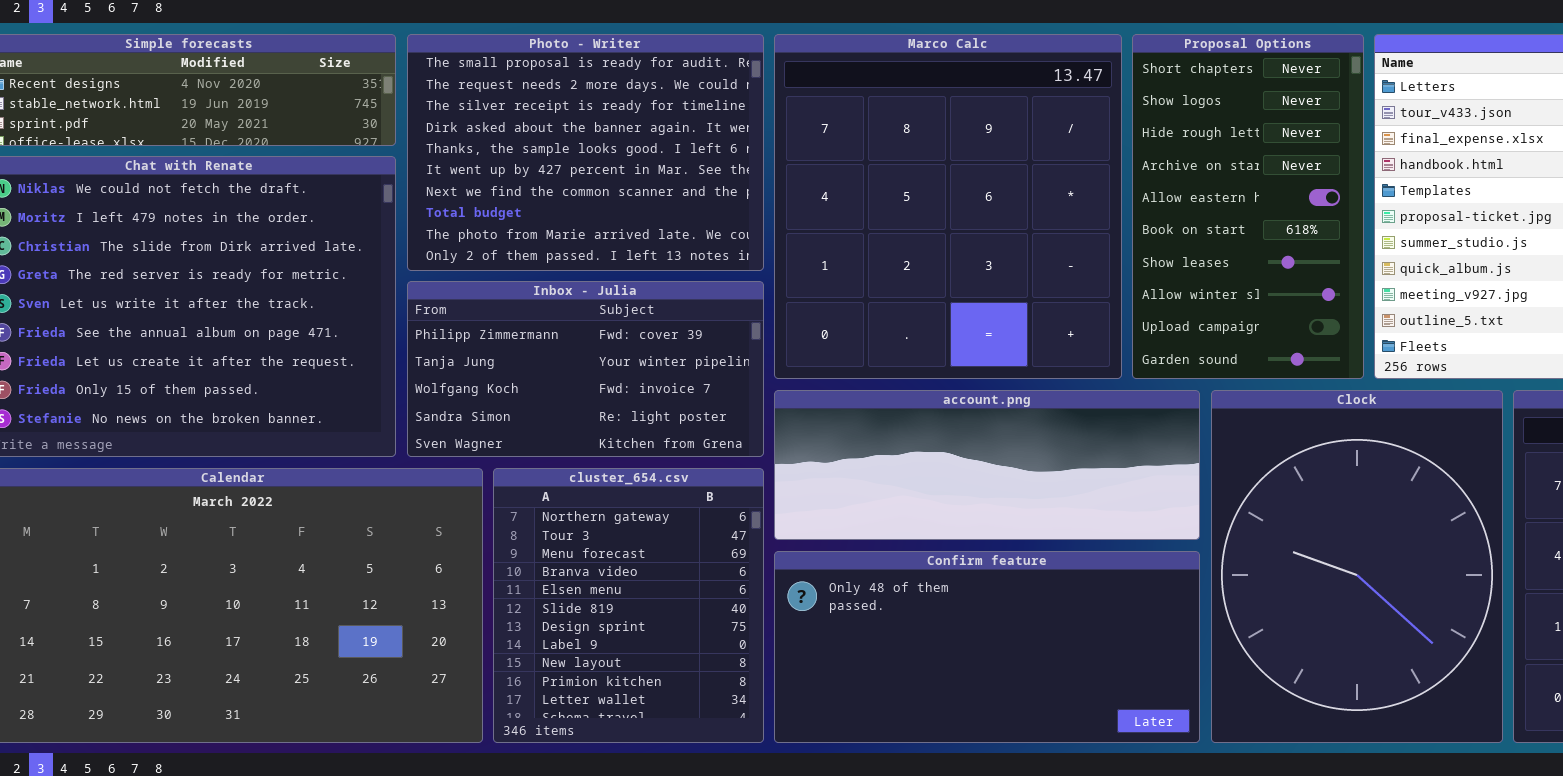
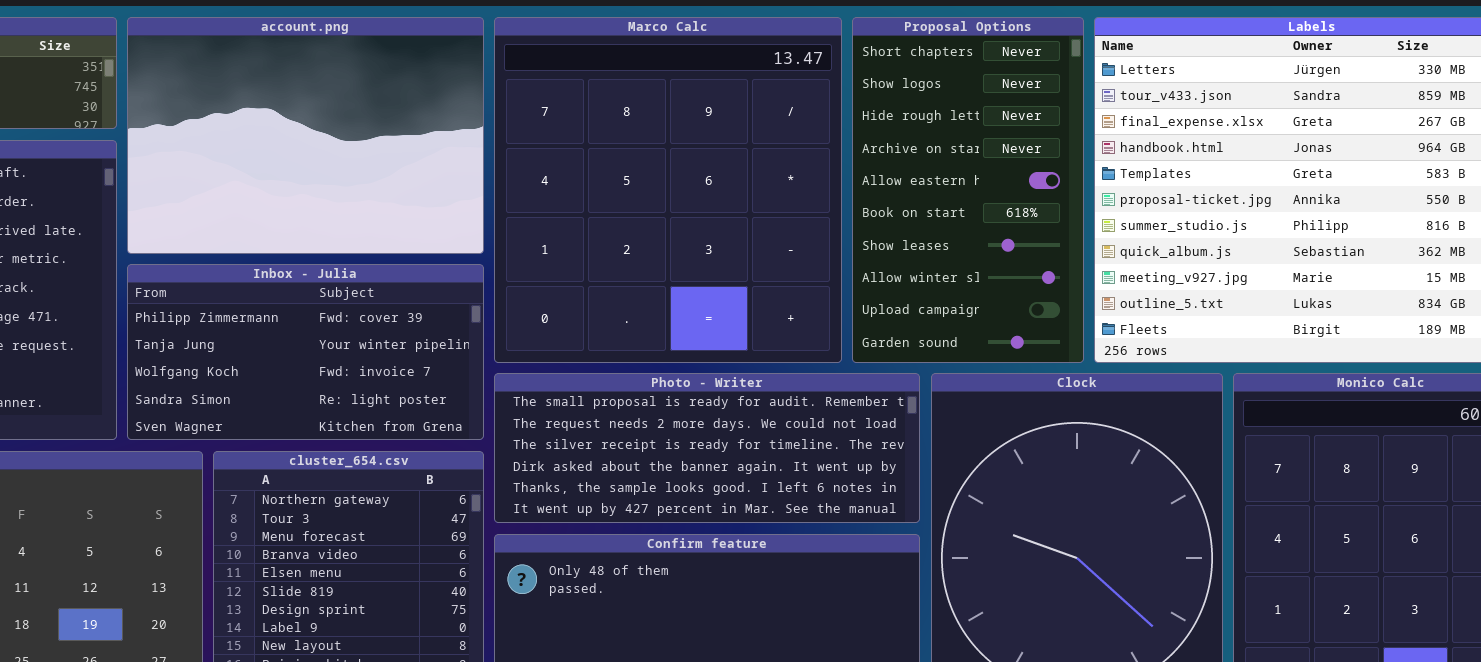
Photo - Writer: [407,34,764,271] -> [494,373,920,523], moved, resized
account.png: [774,390,1200,540] -> [127,17,484,254], moved, resized

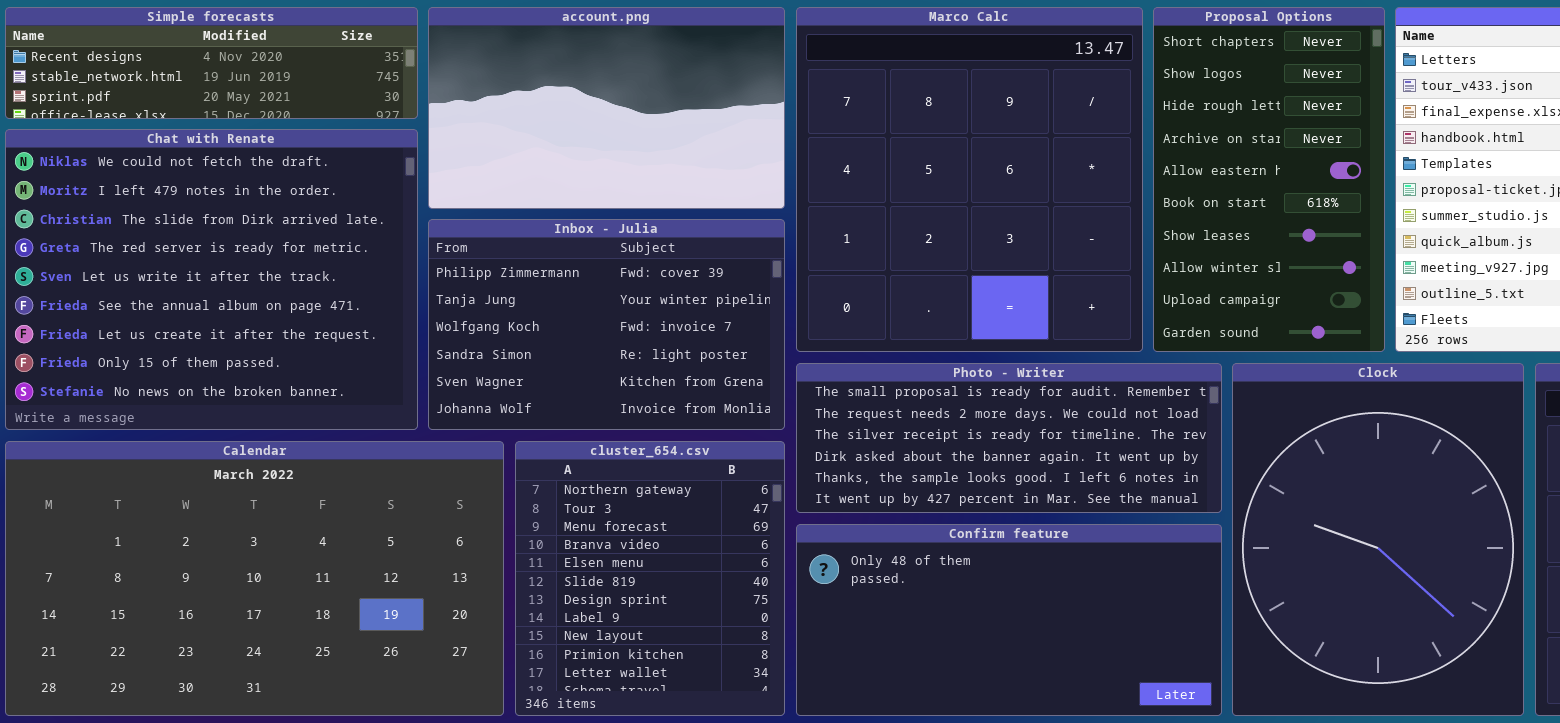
account.png: [127,17,484,254] -> [428,7,785,209], resized
Inbox - Julia: [127,264,484,440] -> [428,219,785,430], resized

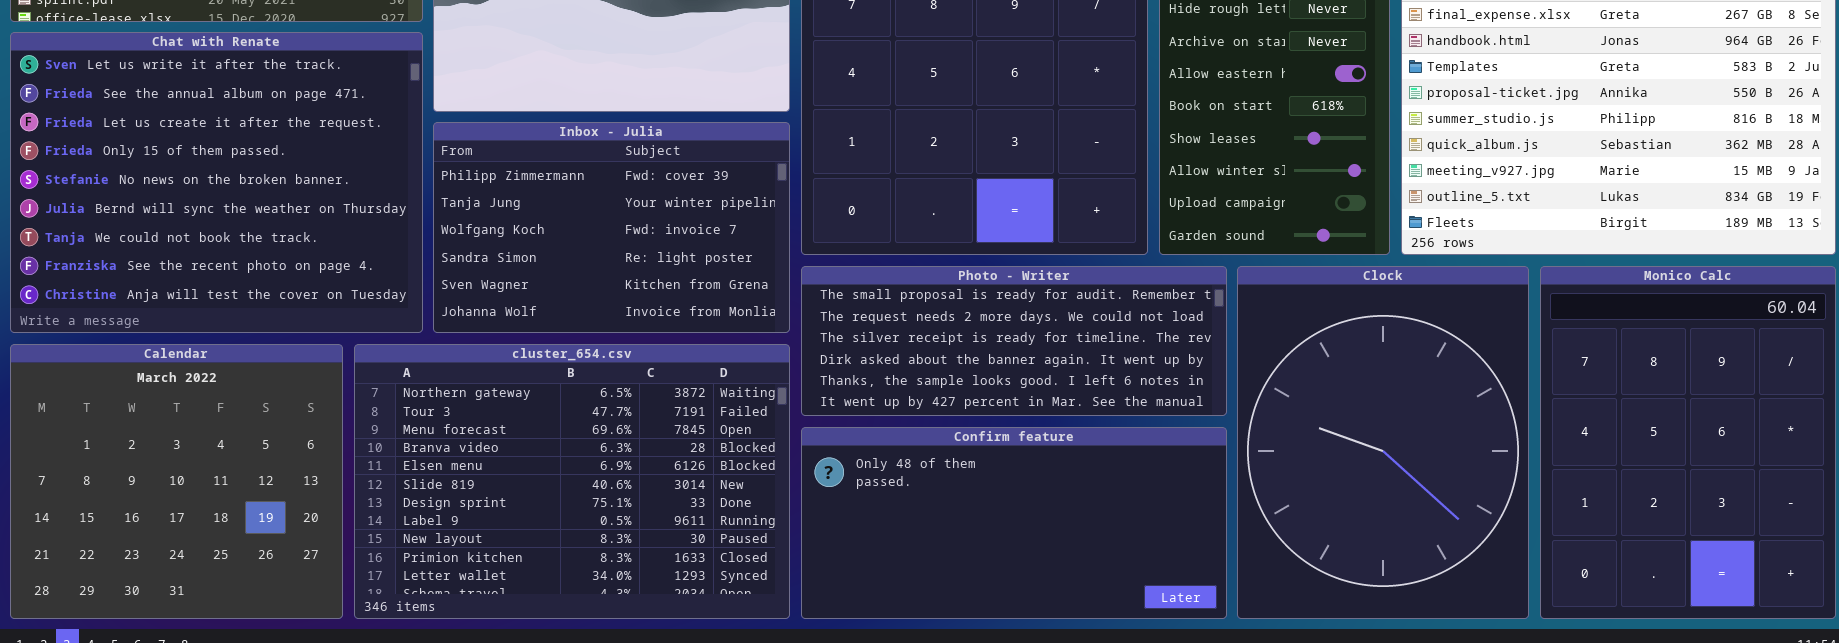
Chat with Renate: [5,129,418,430] -> [10,32,423,333], scrolled down 4 rows
Calendar: [5,441,504,716] -> [10,344,343,619], resized
cluster_654.csv: [515,441,785,716] -> [354,344,790,619], resized

